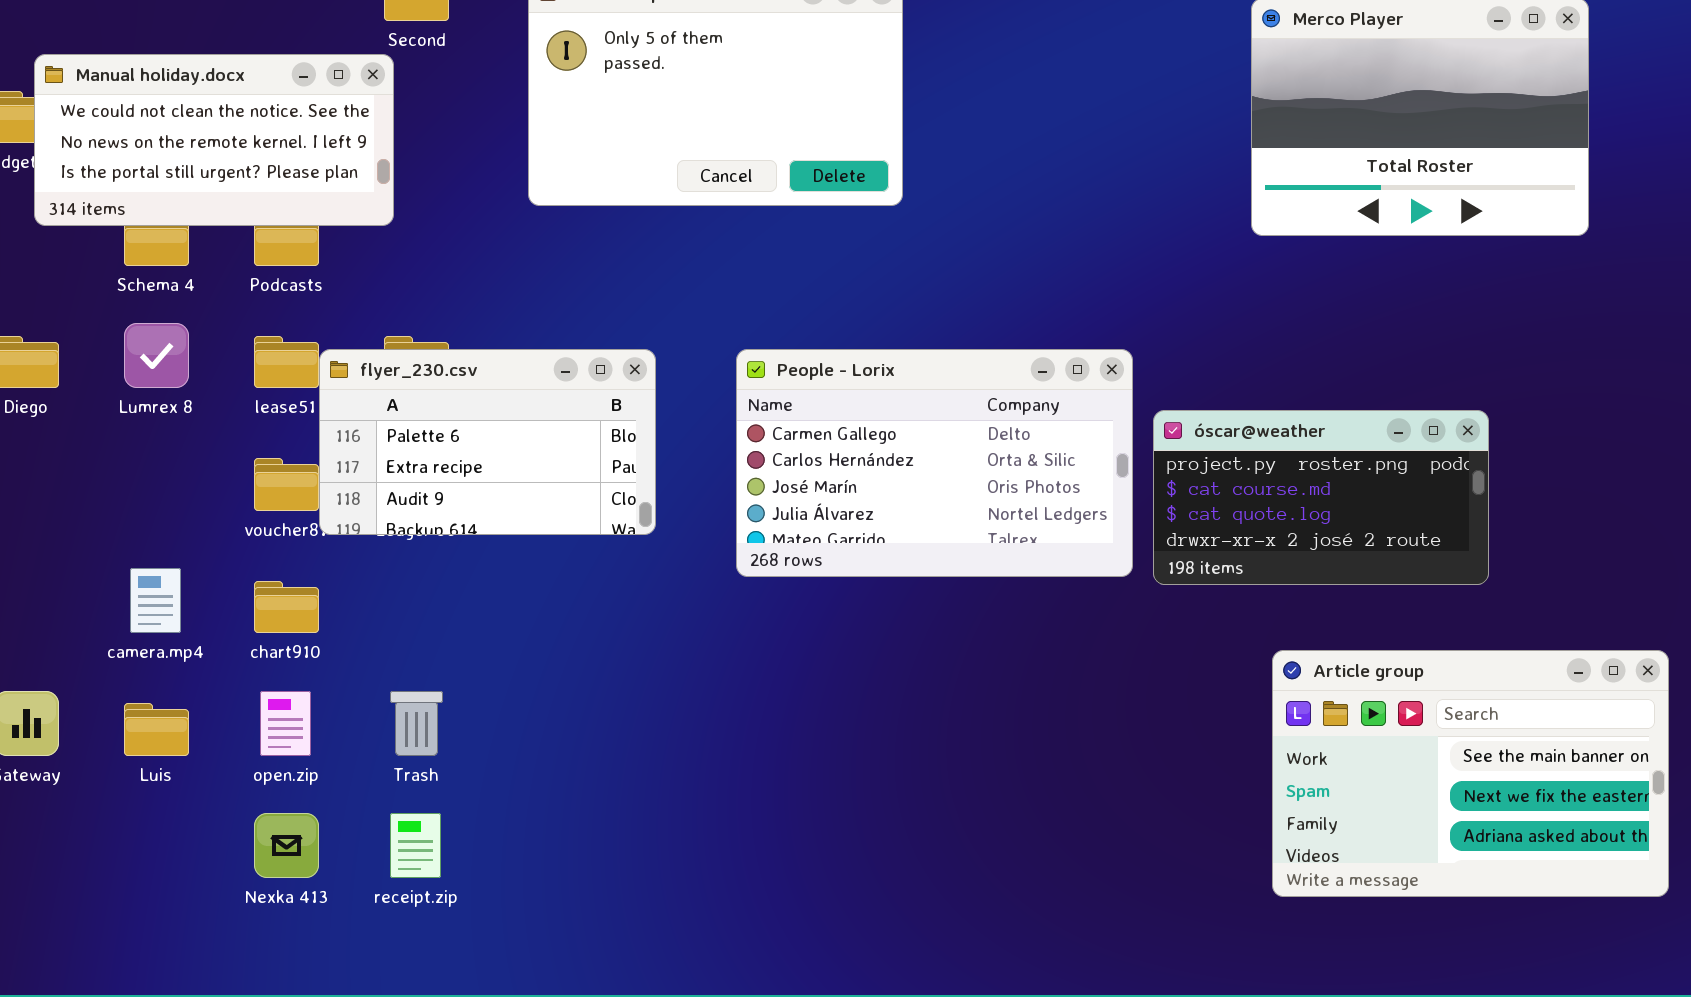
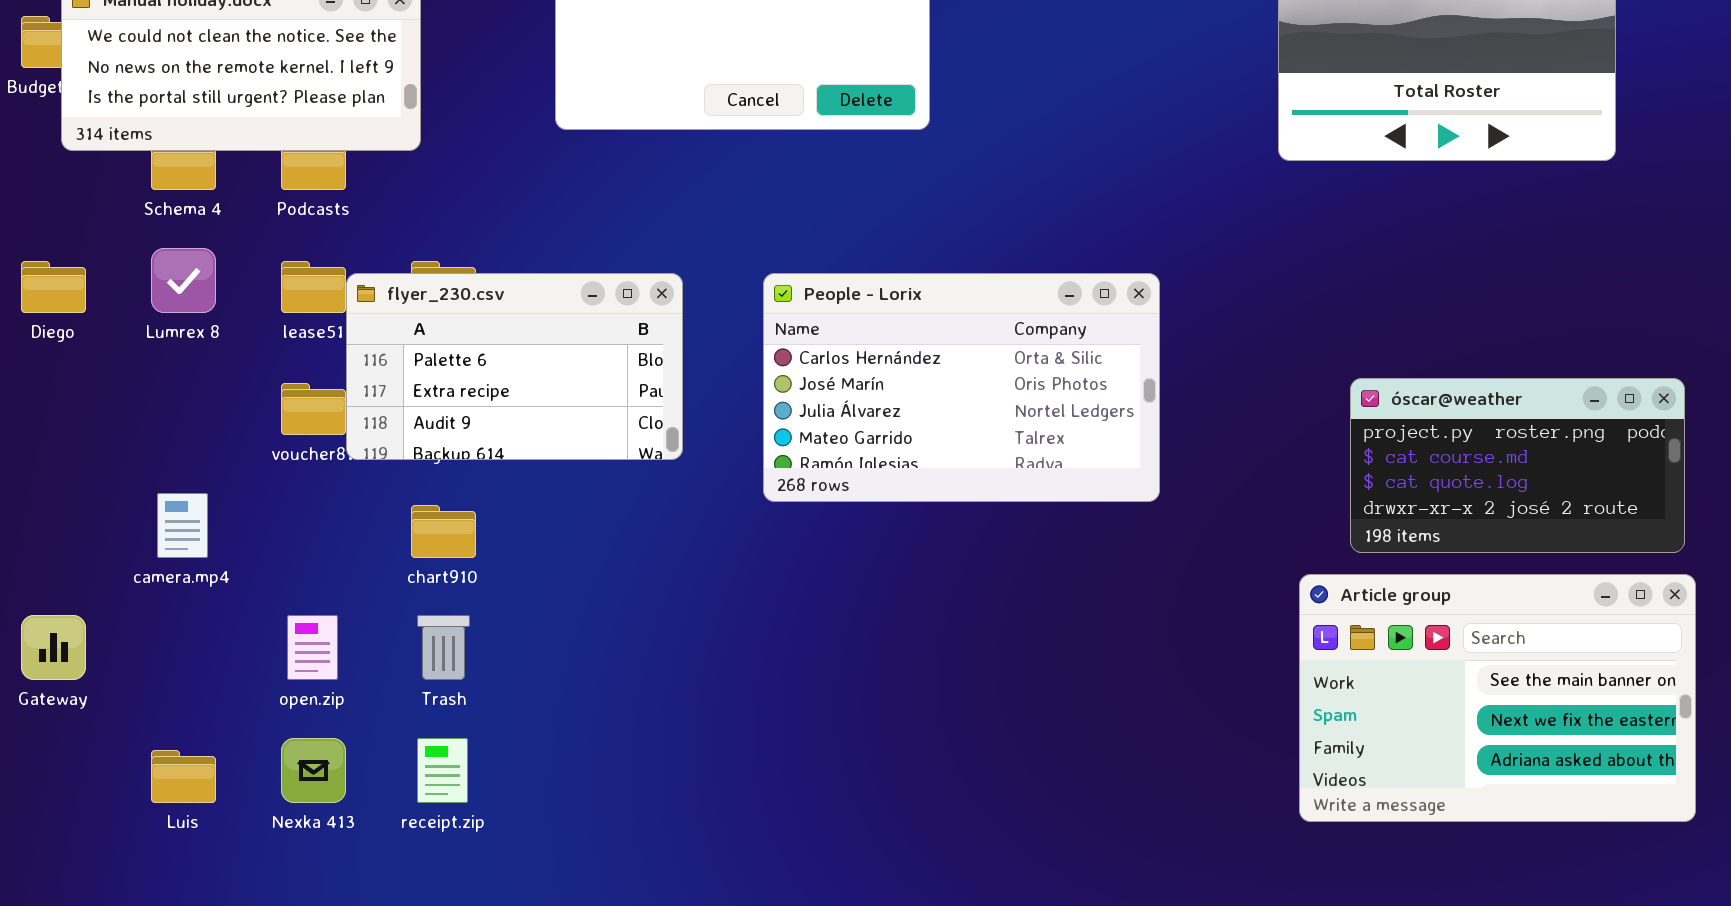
People - Lorix: [736,349,1133,577] -> [763,273,1160,502], scrolled down 1 row
óscar@weather: [1153,410,1489,585] -> [1350,378,1685,553], moved
chart910: [254,581,319,633] -> [411,505,476,558], moved
Luis: [124,703,189,756] -> [151,750,216,803], moved

